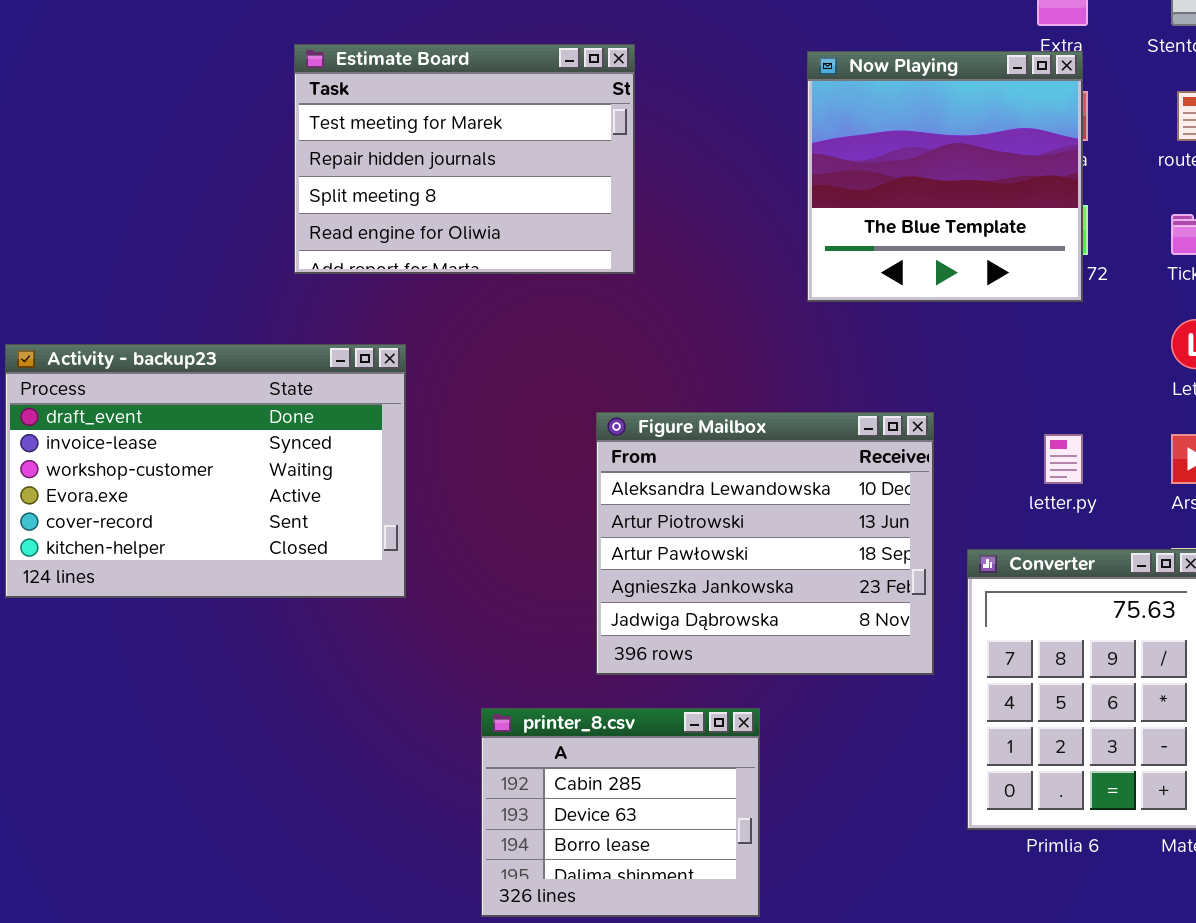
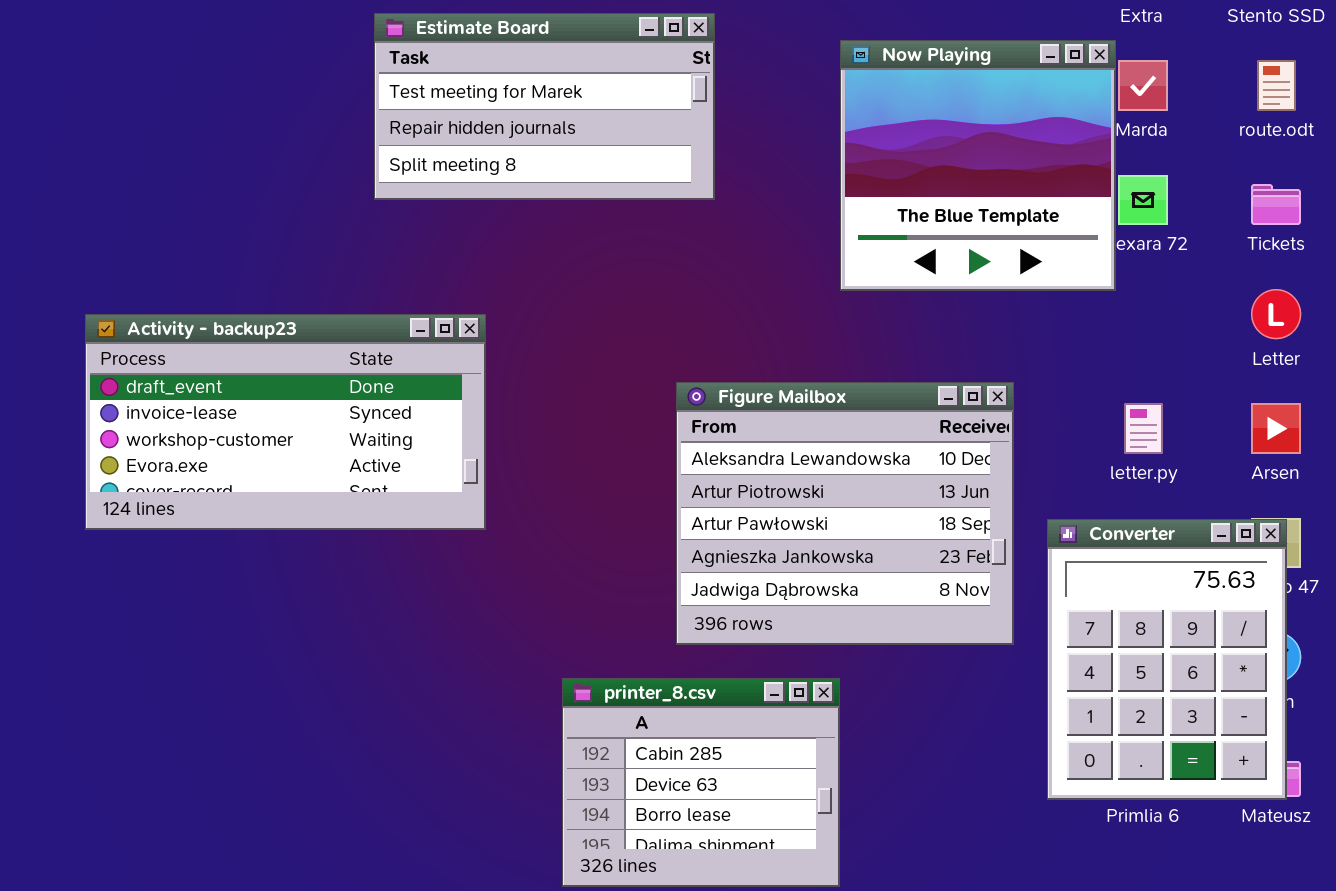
Estimate Board: [294,44,635,274] -> [374,13,715,200], resized
Now Playing: [807,51,1083,302] -> [840,40,1116,291], moved
Activity - backup23: [5,344,406,598] -> [85,314,486,530], resized

